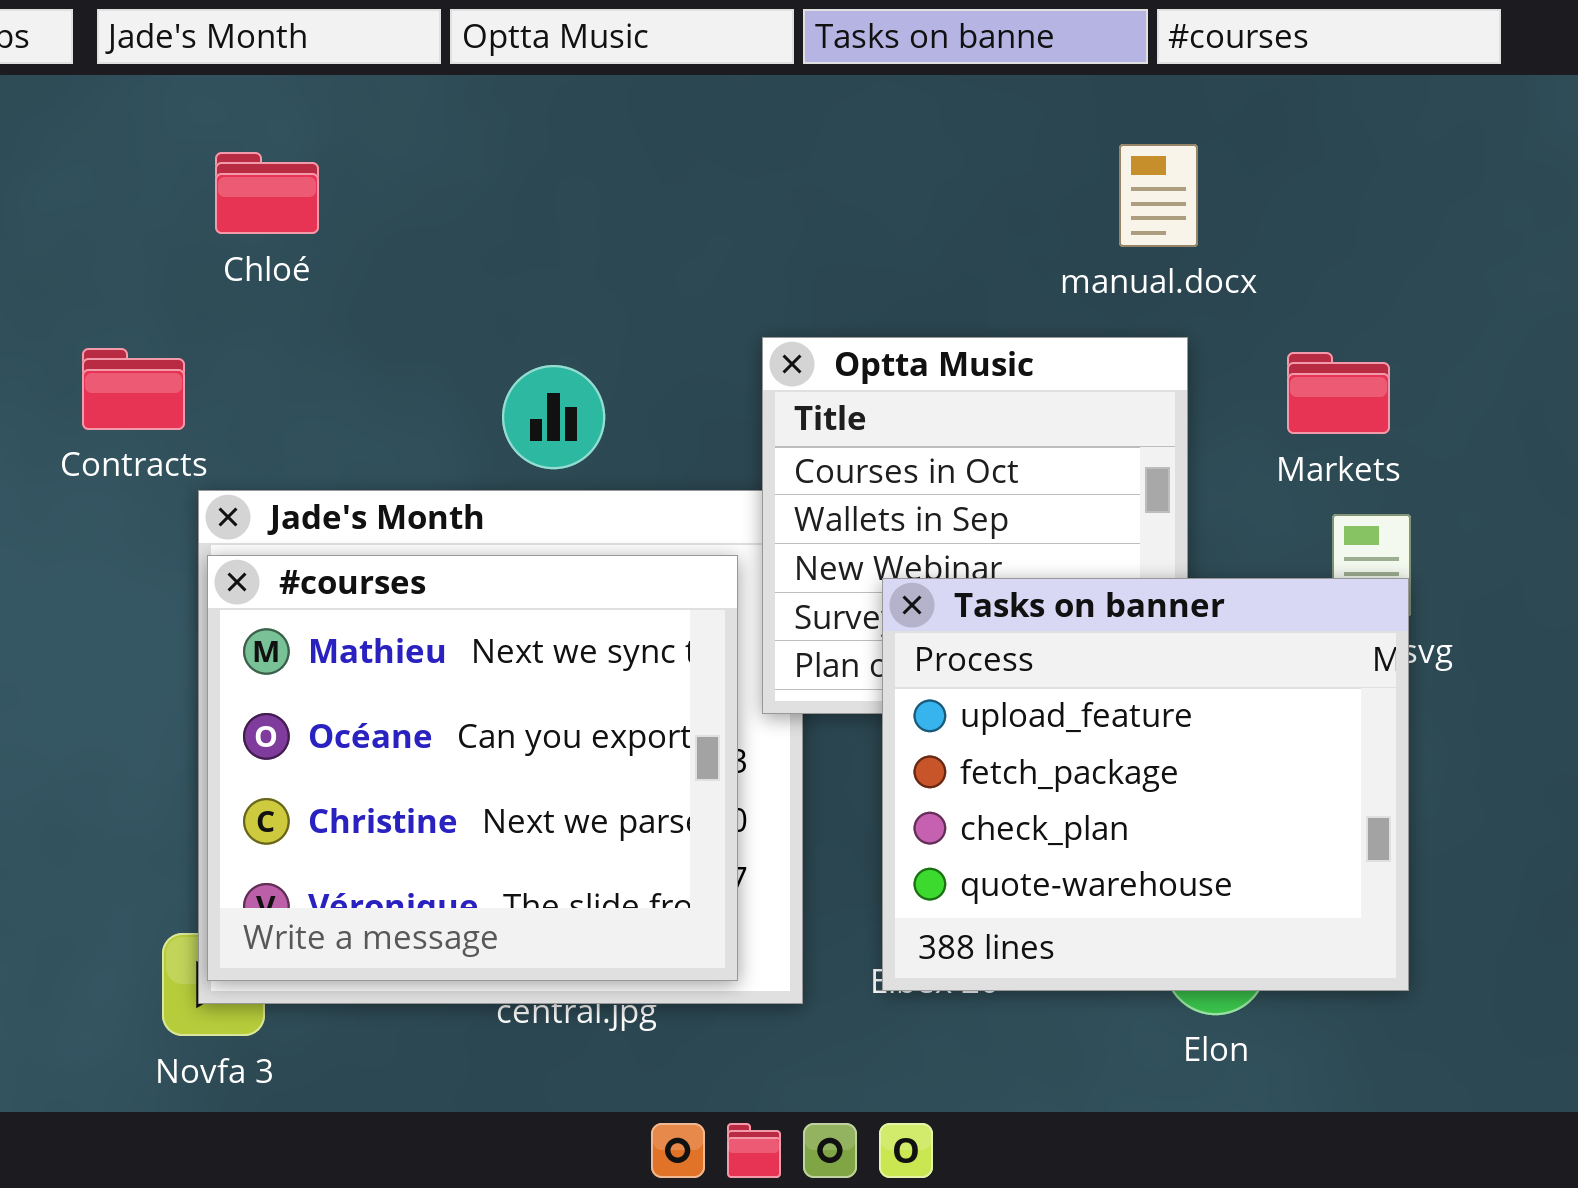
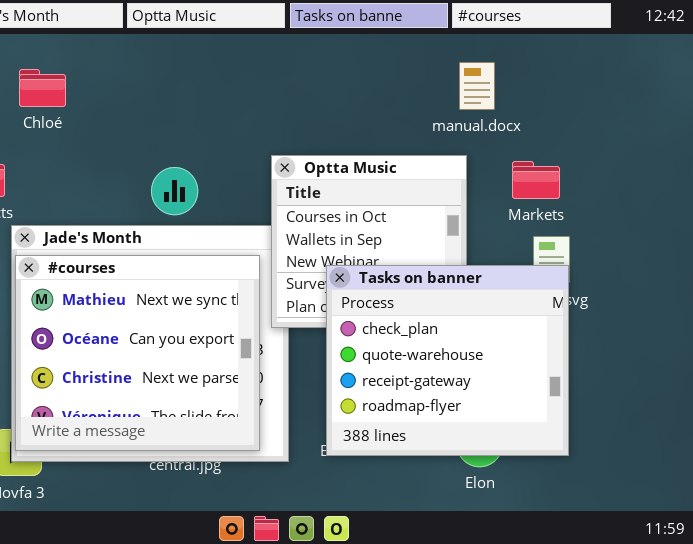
manual.docx: [1119,144,1198,247] -> [459,62,495,110], moved
Tasks on banner: [882,578,1409,991] -> [326,265,569,456], scrolled down 2 rows

